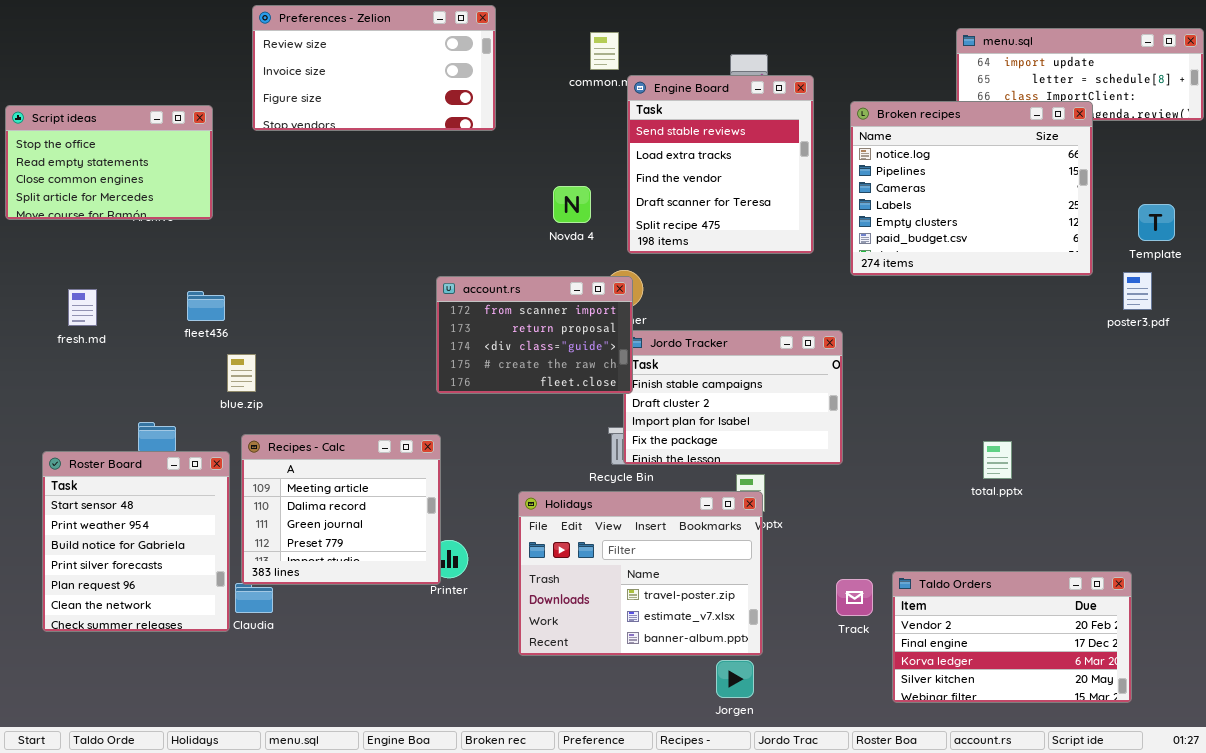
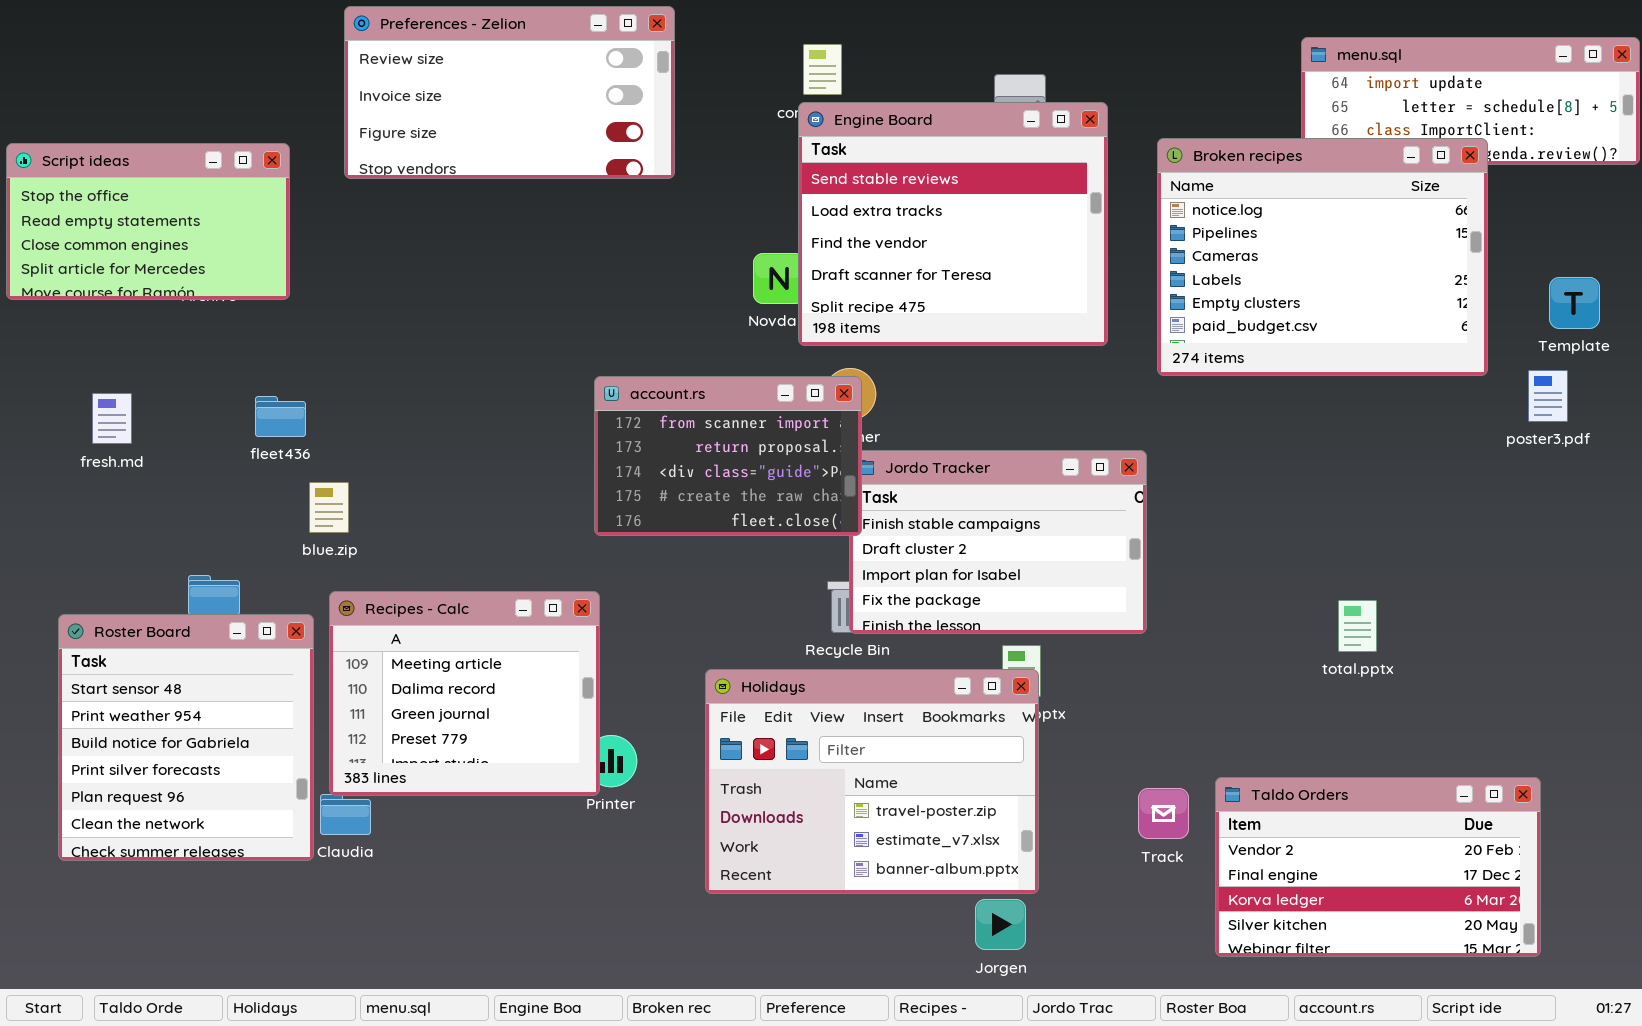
Engine Board: [627,75,814,254] -> [798,102,1108,346], resized

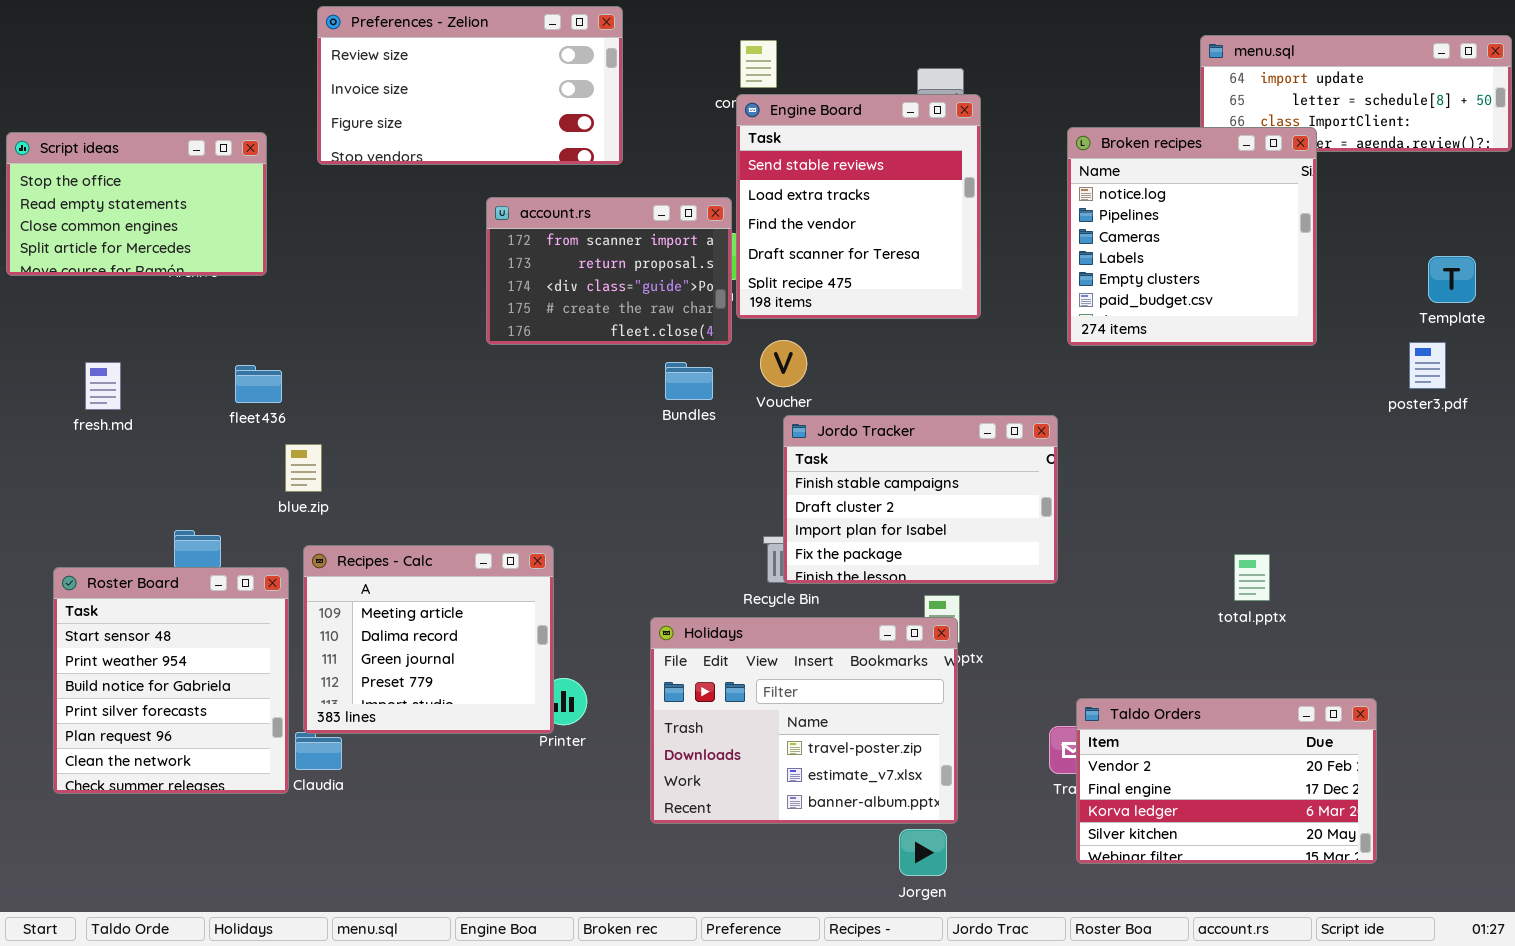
Engine Board: [798,102,1108,346] -> [736,94,981,319], resized
Broken recipes: [1157,138,1488,376] -> [1067,127,1317,346], resized
account.rs: [594,376,862,536] -> [486,197,732,345], moved
Taldo Orders: [1215,777,1541,957] -> [1076,698,1377,864], moved

